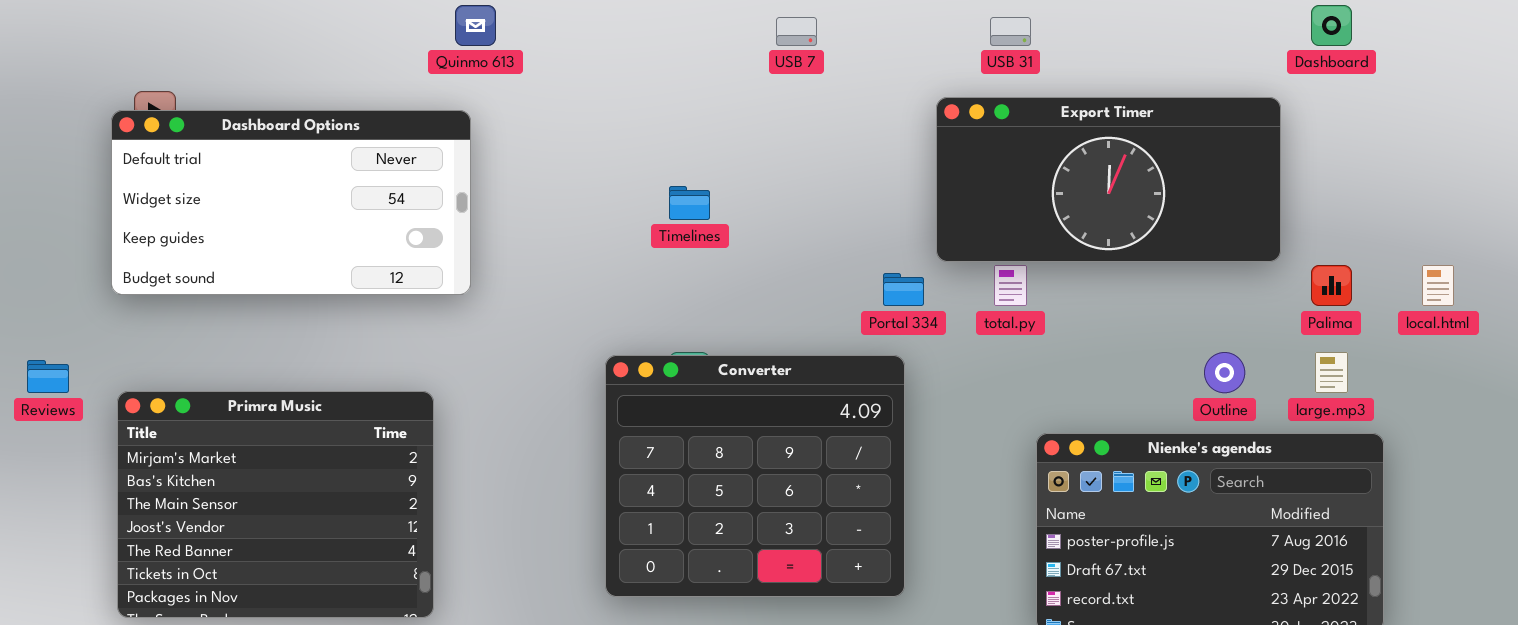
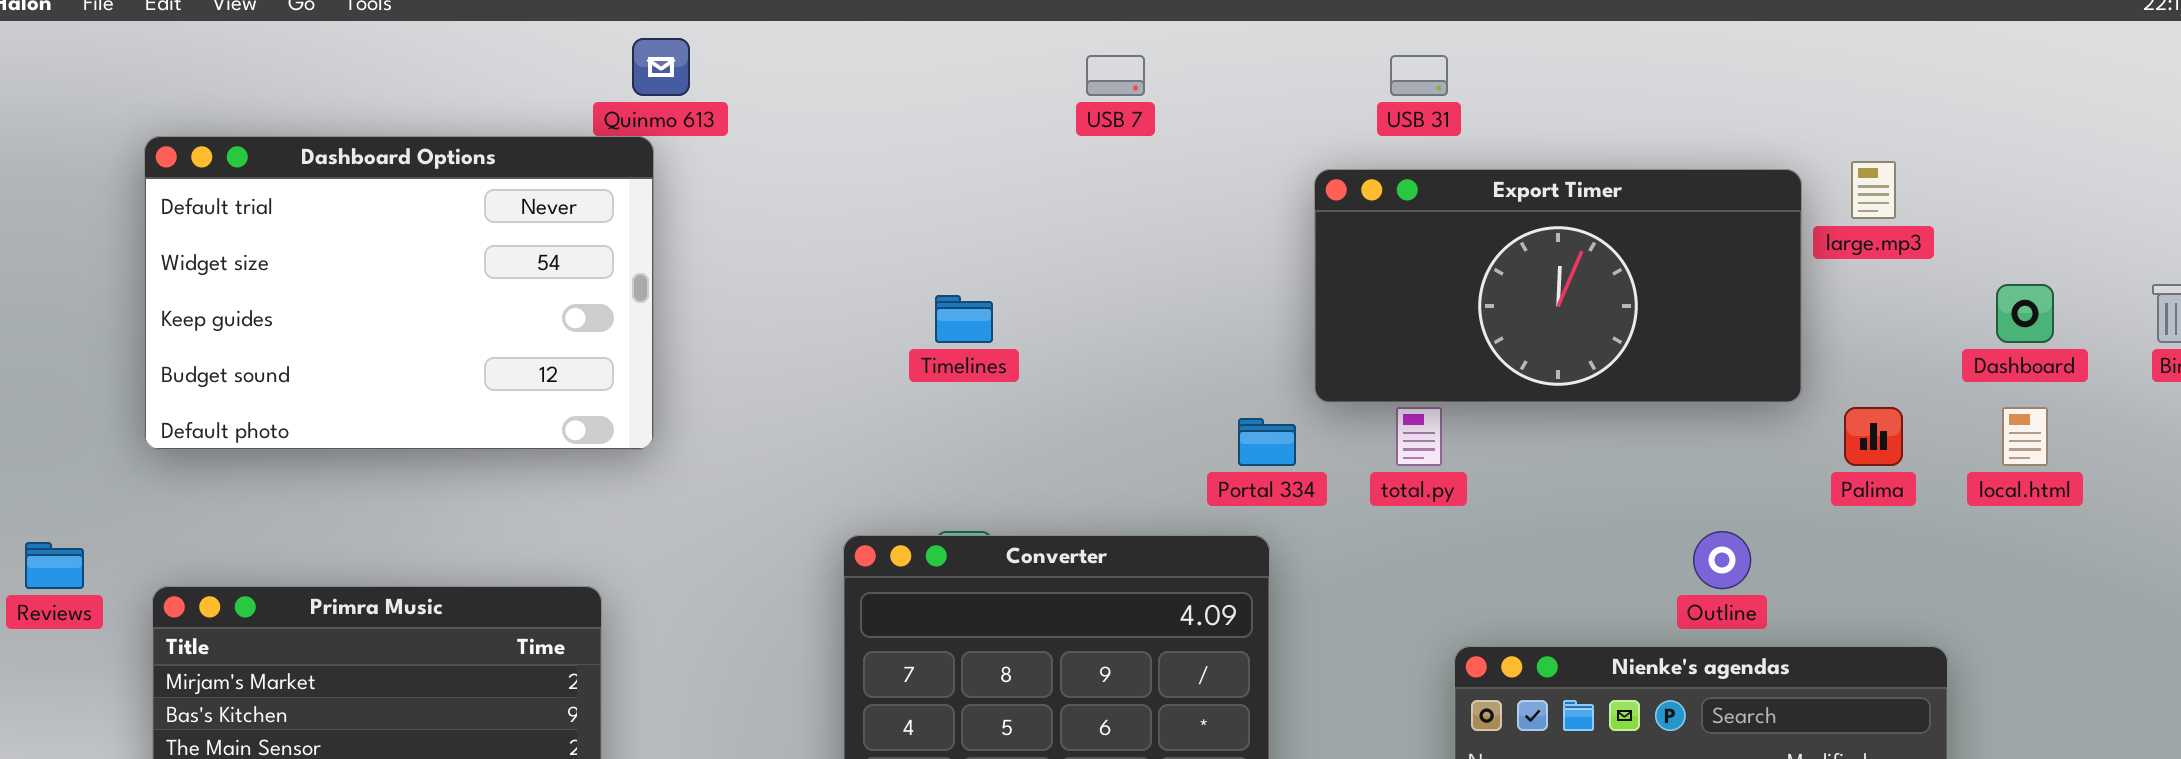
Dashboard: [1311,5,1352,46] -> [1996,284,2054,343], moved
Dashboard Options: [111,110,471,295] -> [144,136,654,450], resized
large.mp3: [1315,352,1348,393] -> [1851,161,1896,219], moved

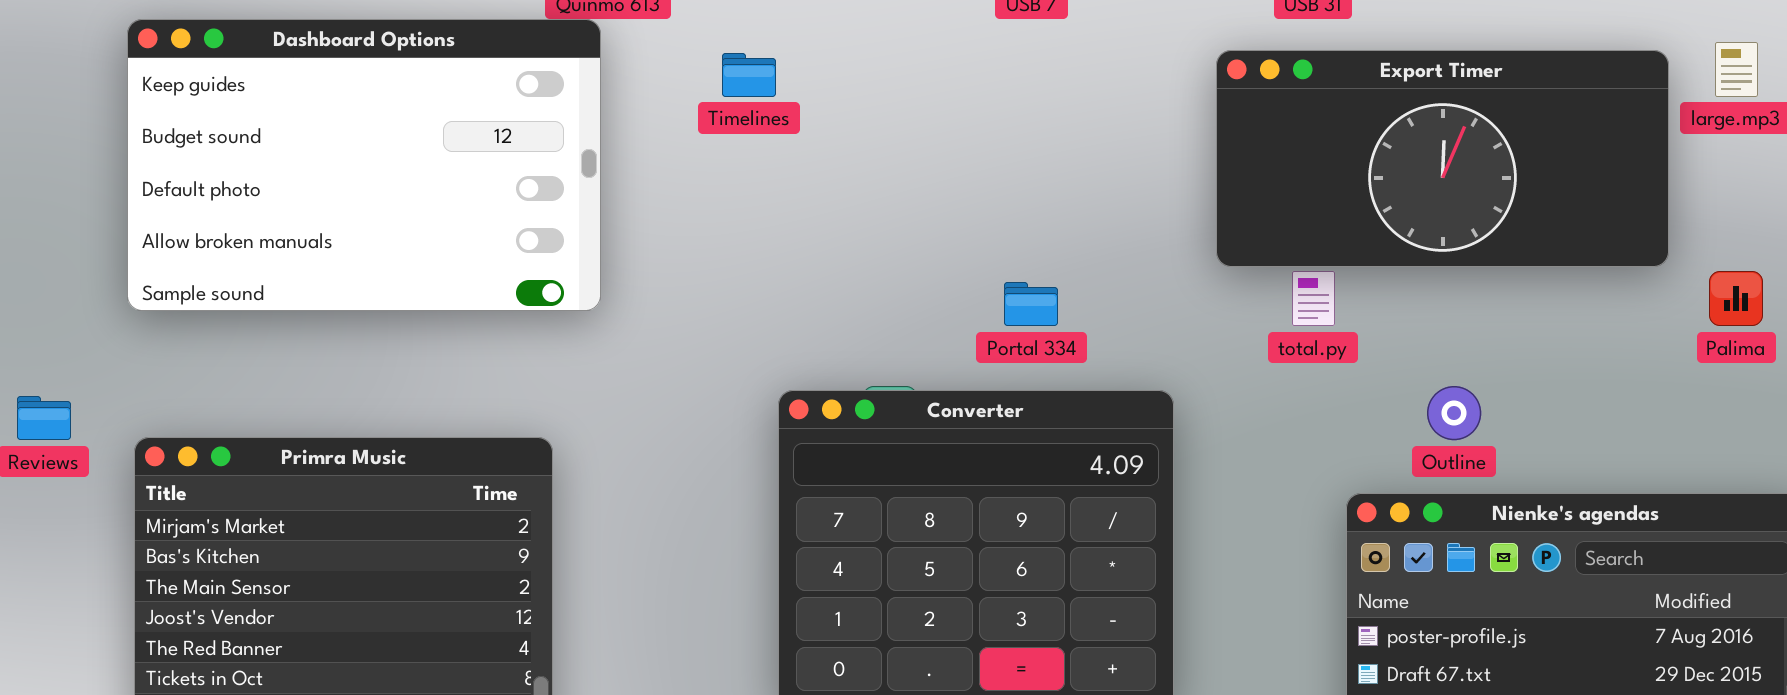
Dashboard Options: [144,136,654,450] -> [127,19,601,311], scrolled down 2 rows
Timelines: [935,295,993,343] -> [722,53,776,97], moved
Portal 334: [1238,418,1296,466] -> [1004,282,1058,326], moved
Outline: [1693,531,1751,589] -> [1427,386,1481,440], moved

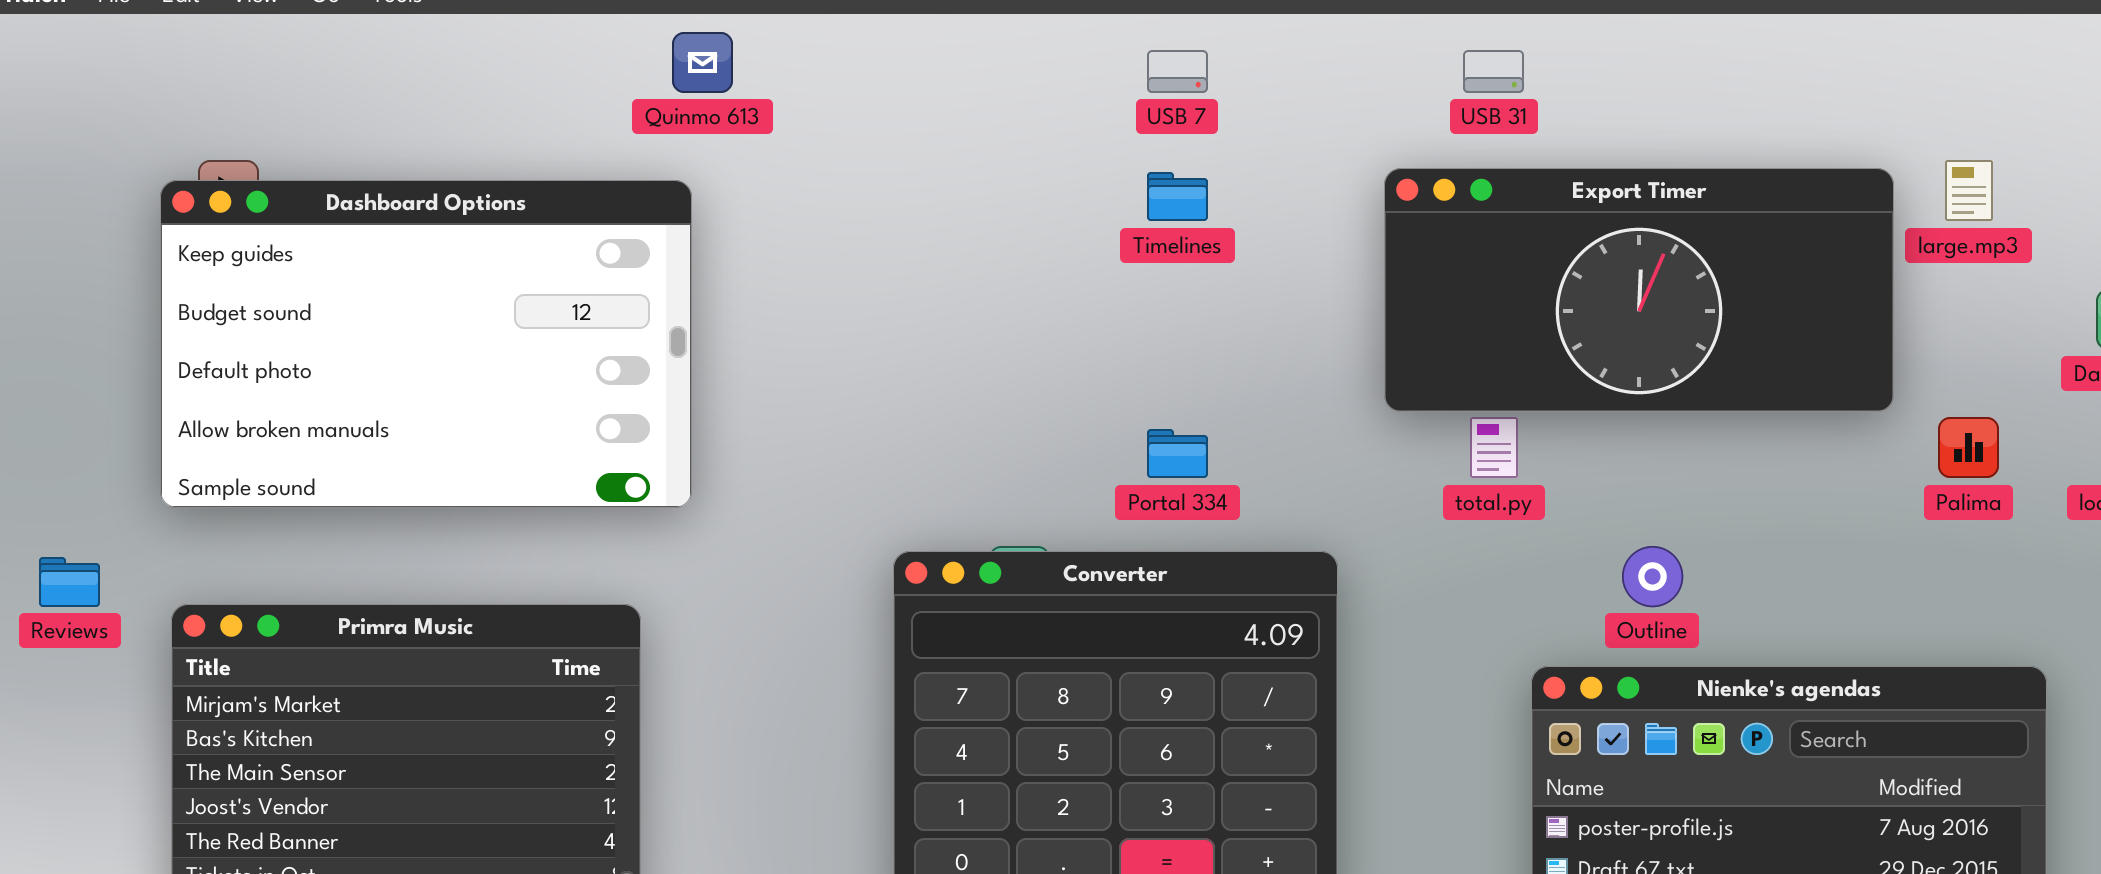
Dashboard Options: [127,19,601,311] -> [160,180,692,508], moved
Timelines: [722,53,776,97] -> [1147,172,1208,221], moved

